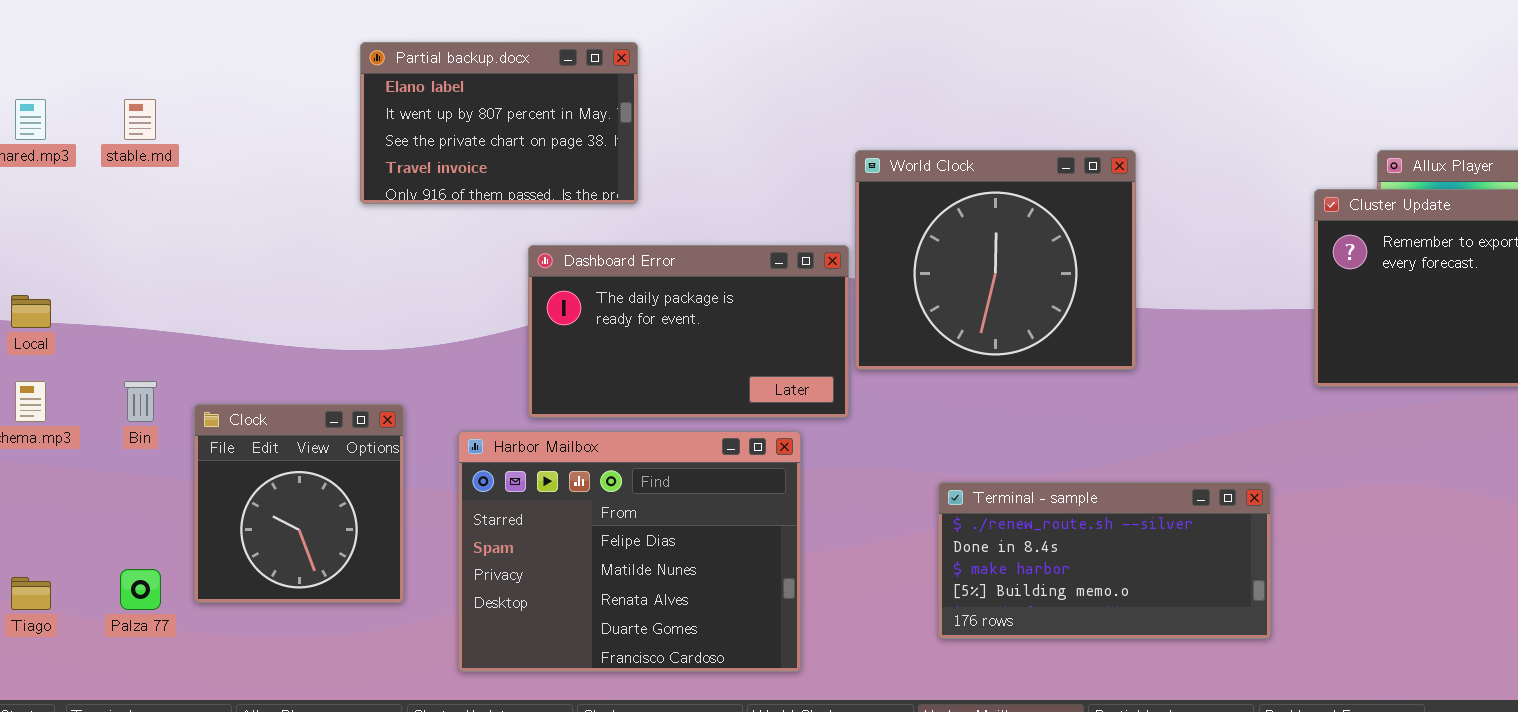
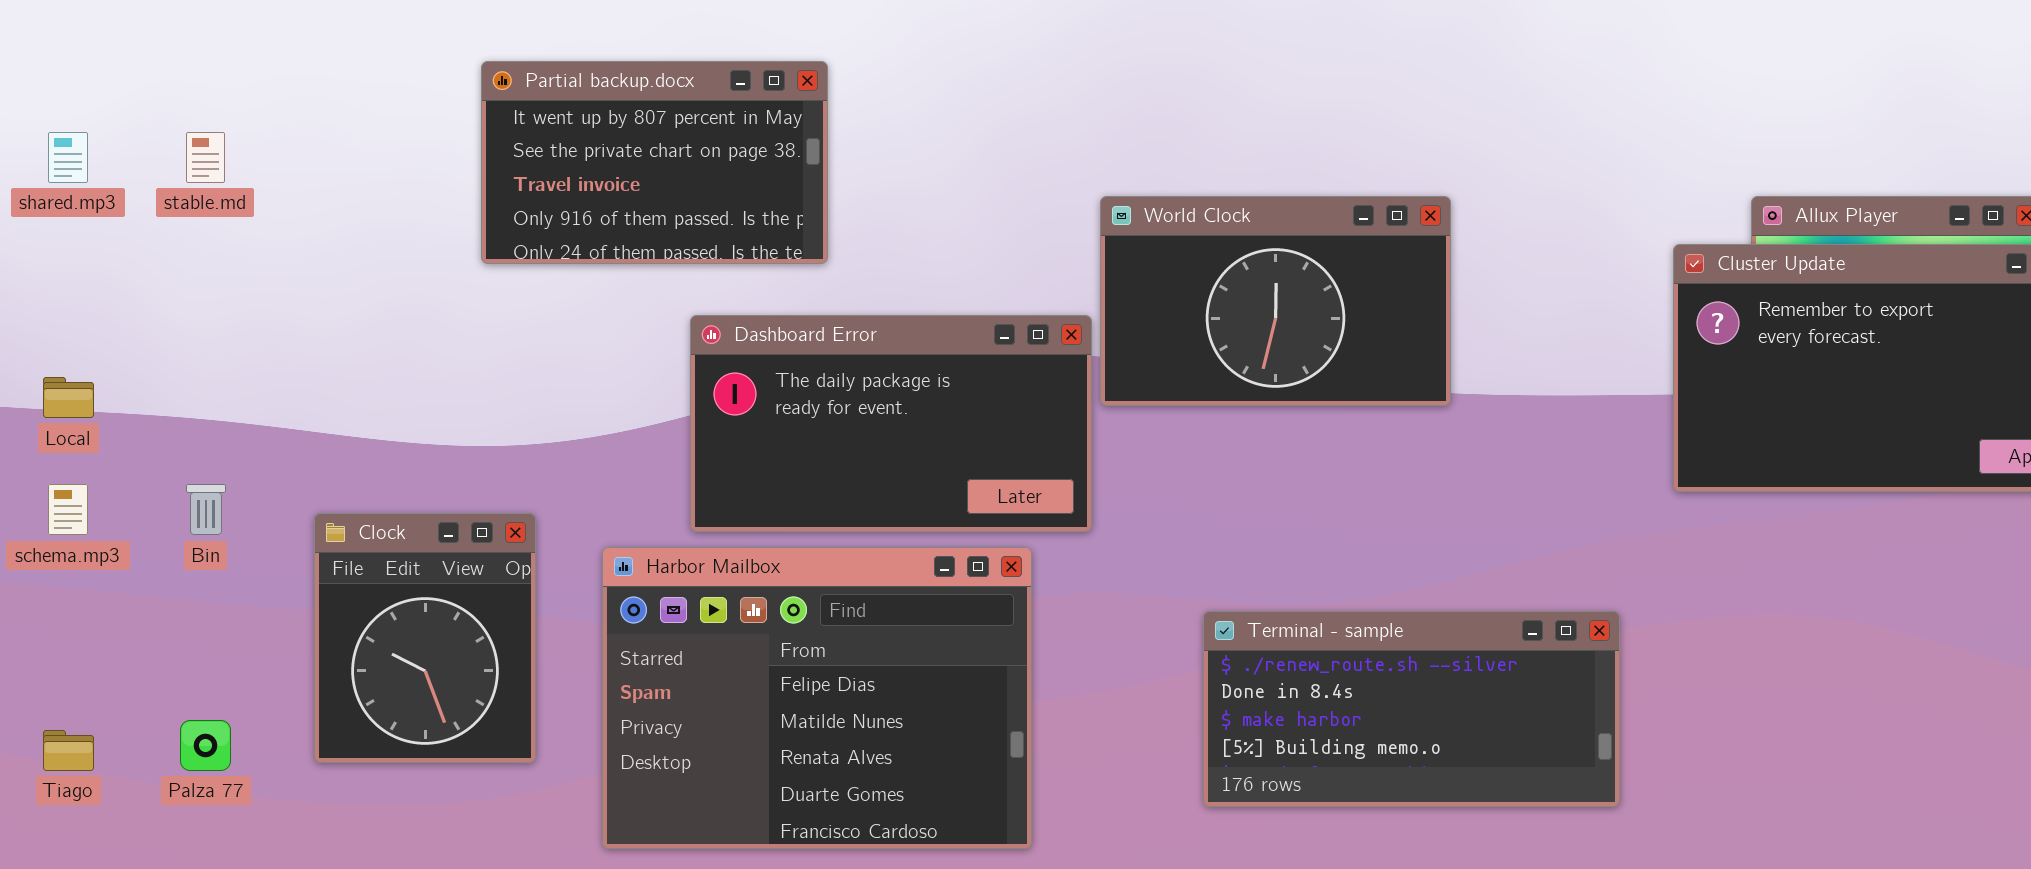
Partial backup.docx: [360,42,638,204] -> [481,61,828,264], scrolled down 1 row
World Clock: [855,150,1136,370] -> [1100,196,1451,406], resized
Clock: [194,404,404,603] -> [314,513,536,763], resized

